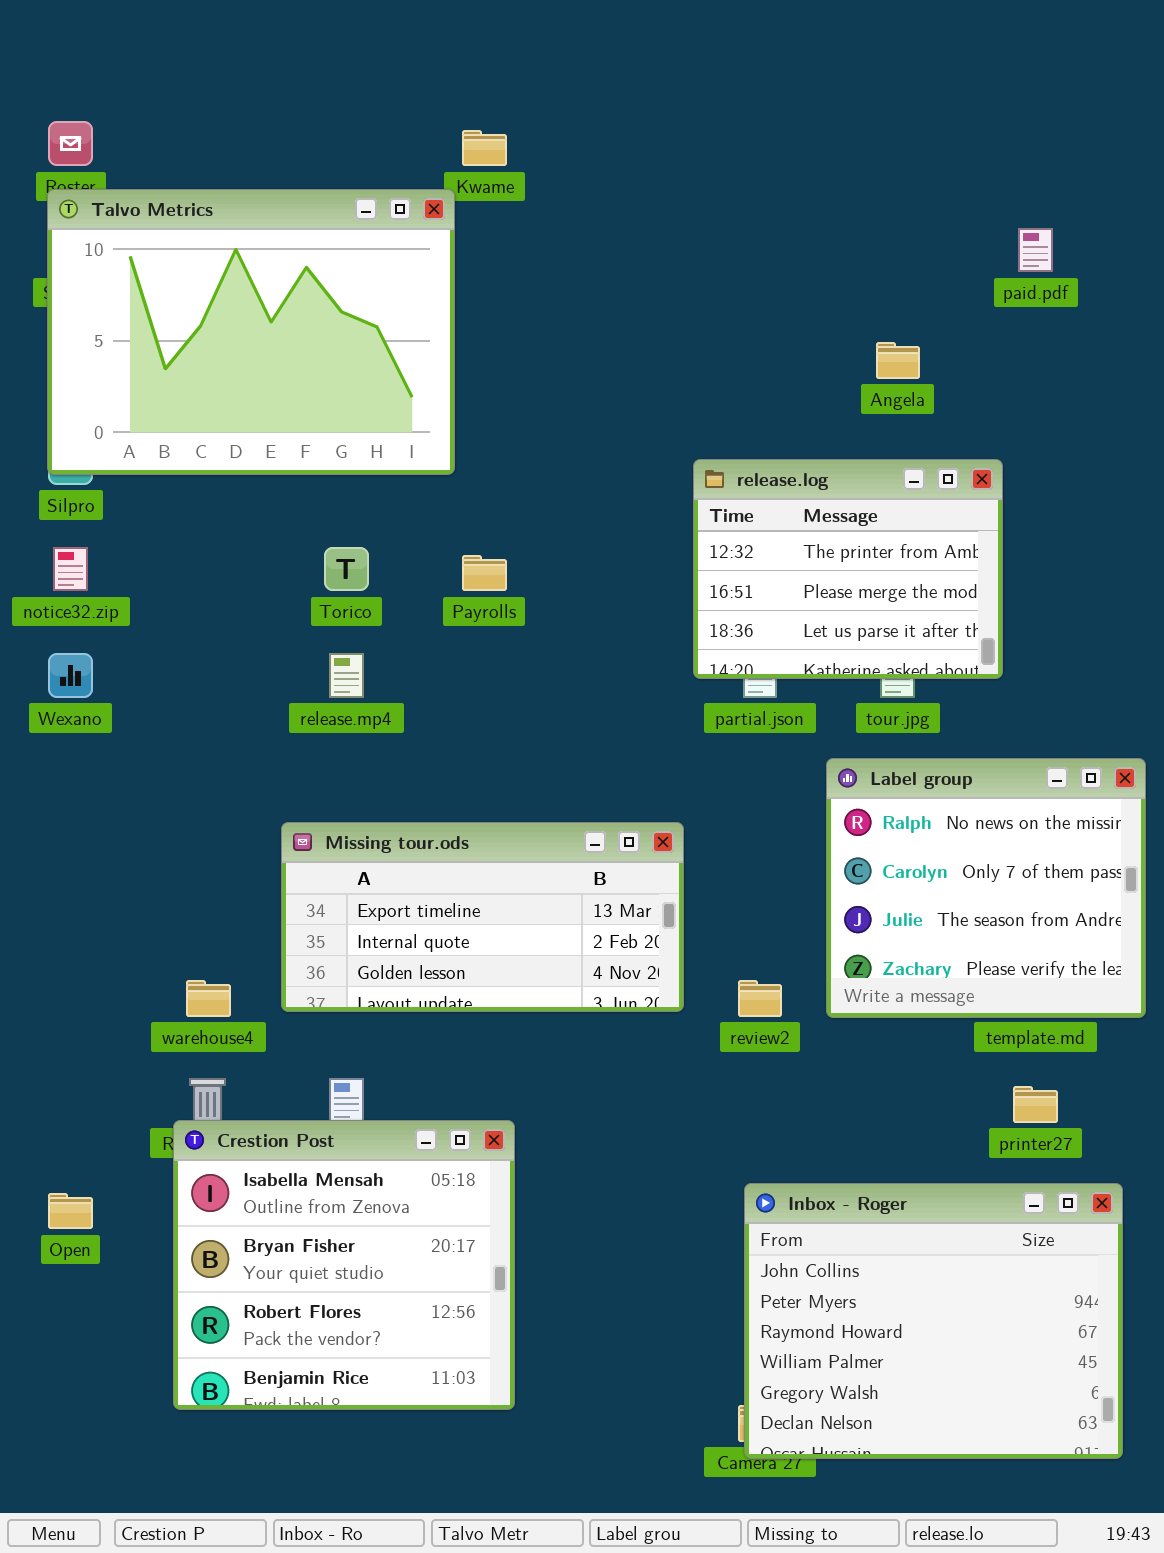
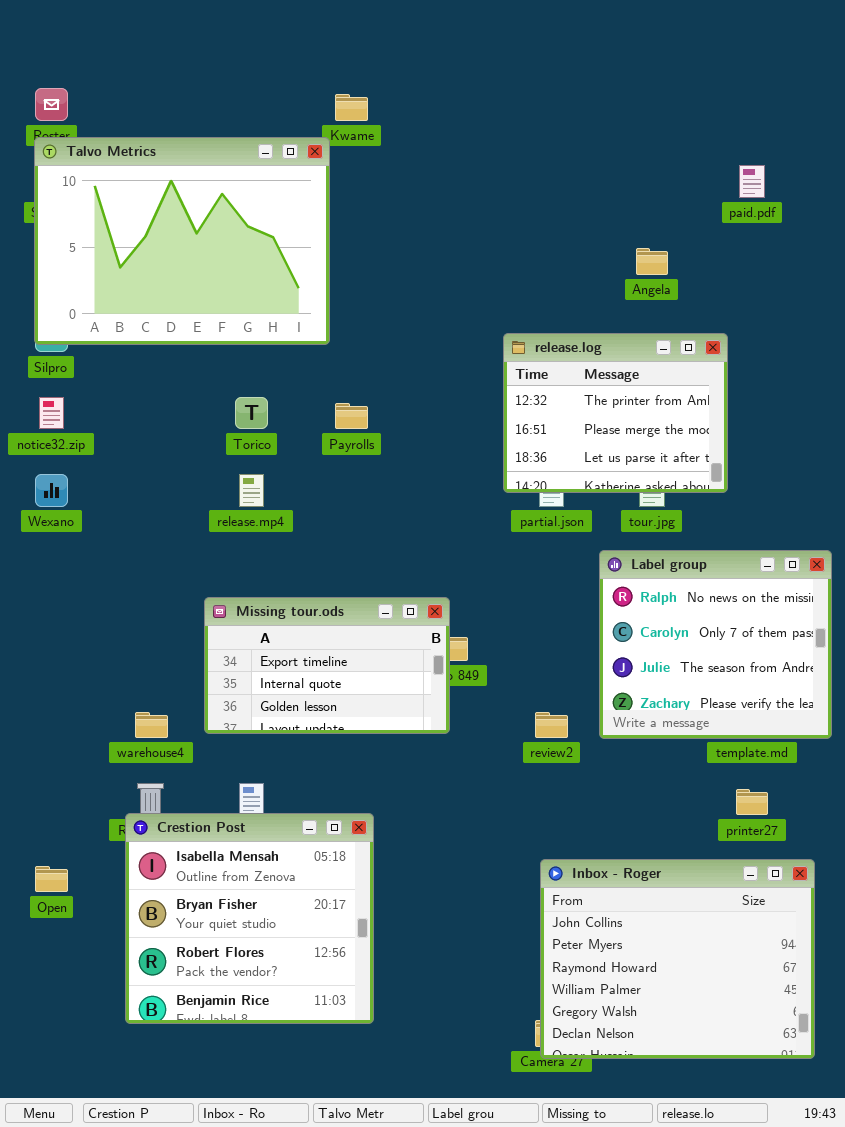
Missing tour.ods: [281,822,684,1012] -> [204,597,450,734], resized

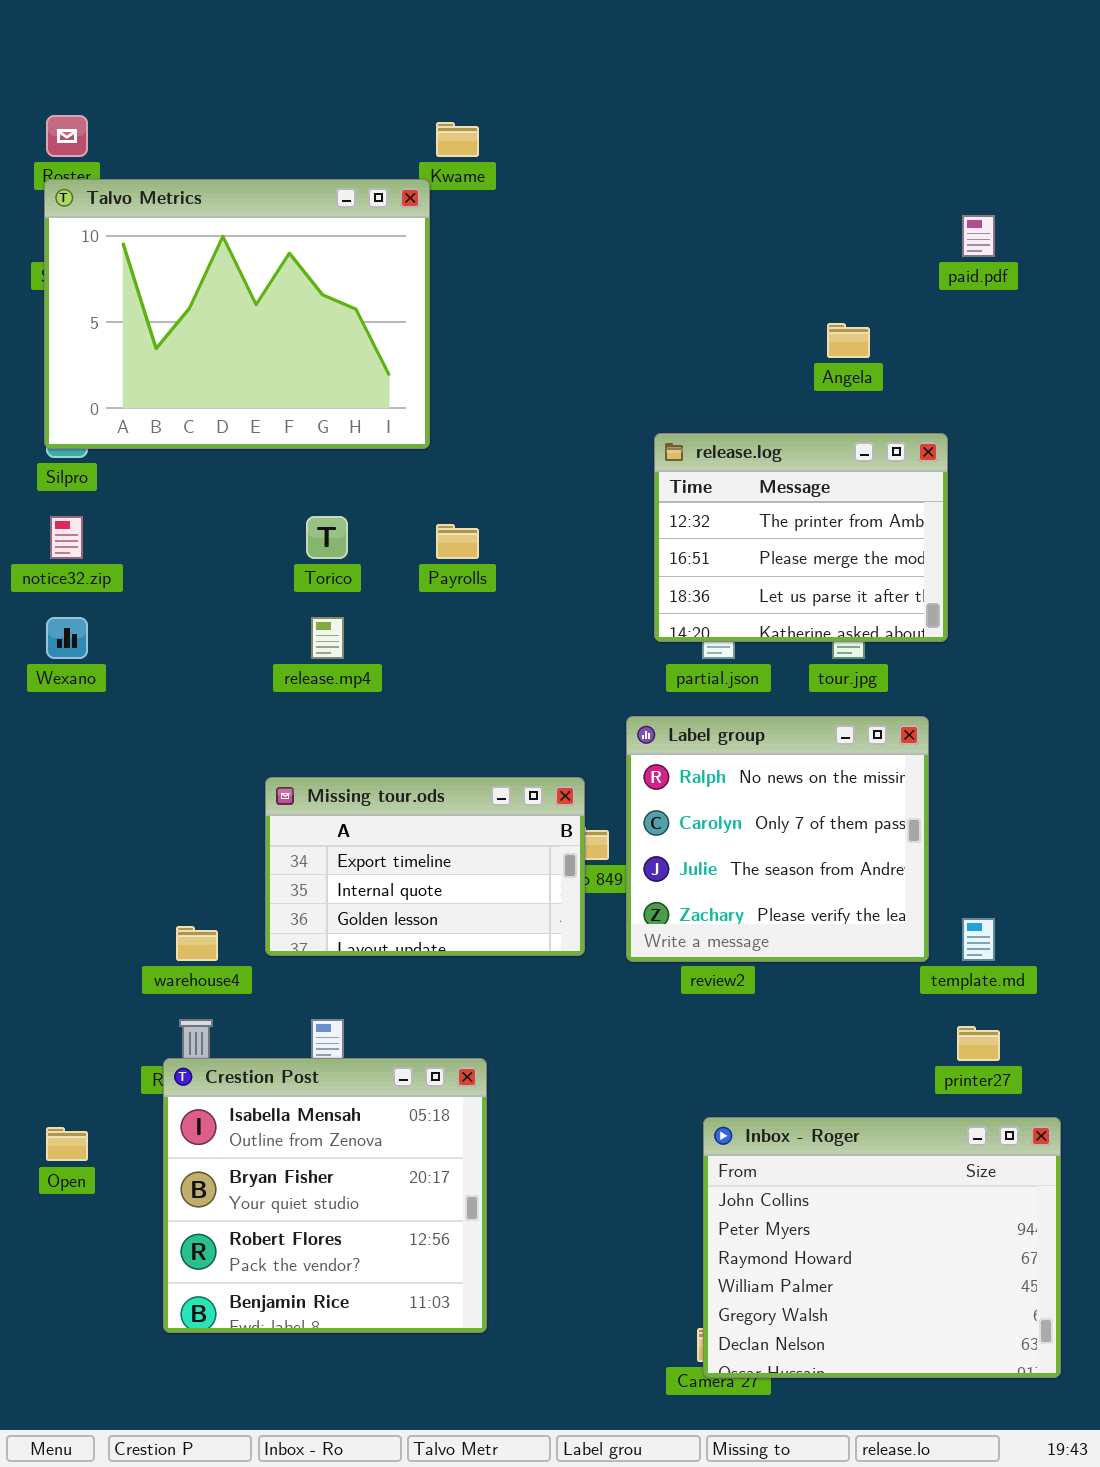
Label group: [599,550,832,739] -> [626,716,929,962], moved

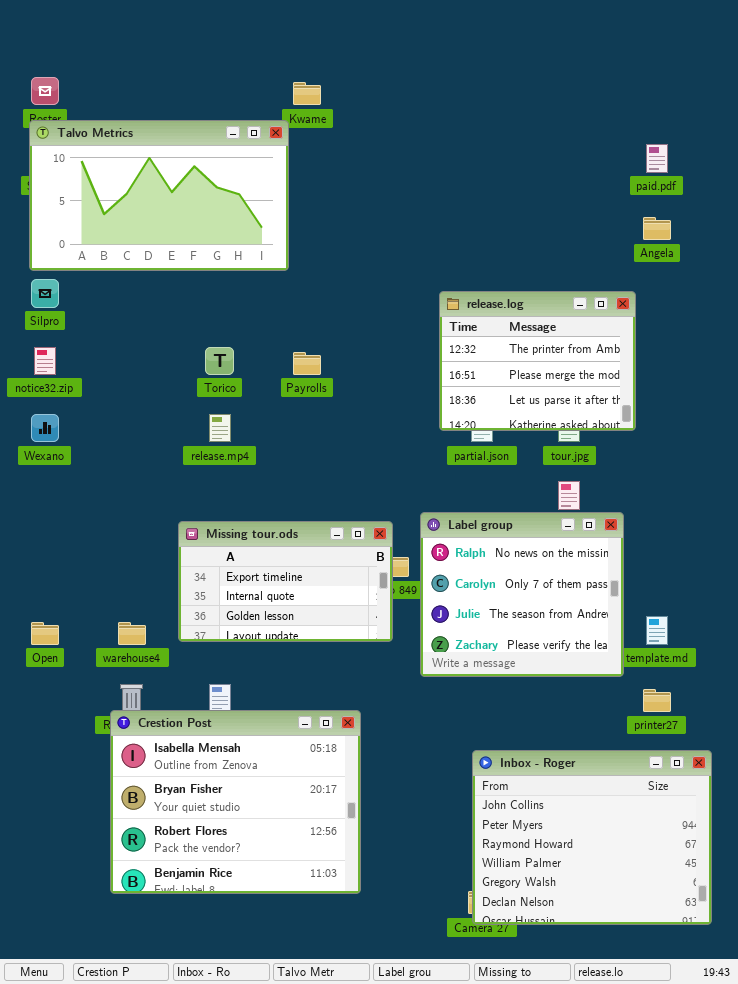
Talvo Metrics: [44,179,430,449] -> [29,120,289,271], resized
Angela: [827,323,870,358] -> [643,217,671,240], moved
Label group: [626,716,929,962] -> [420,512,624,677], moved
Crestion Post: [163,1058,487,1333] -> [110,710,361,894], resized
Open: [46,1127,88,1161] -> [31,622,59,645], moved

